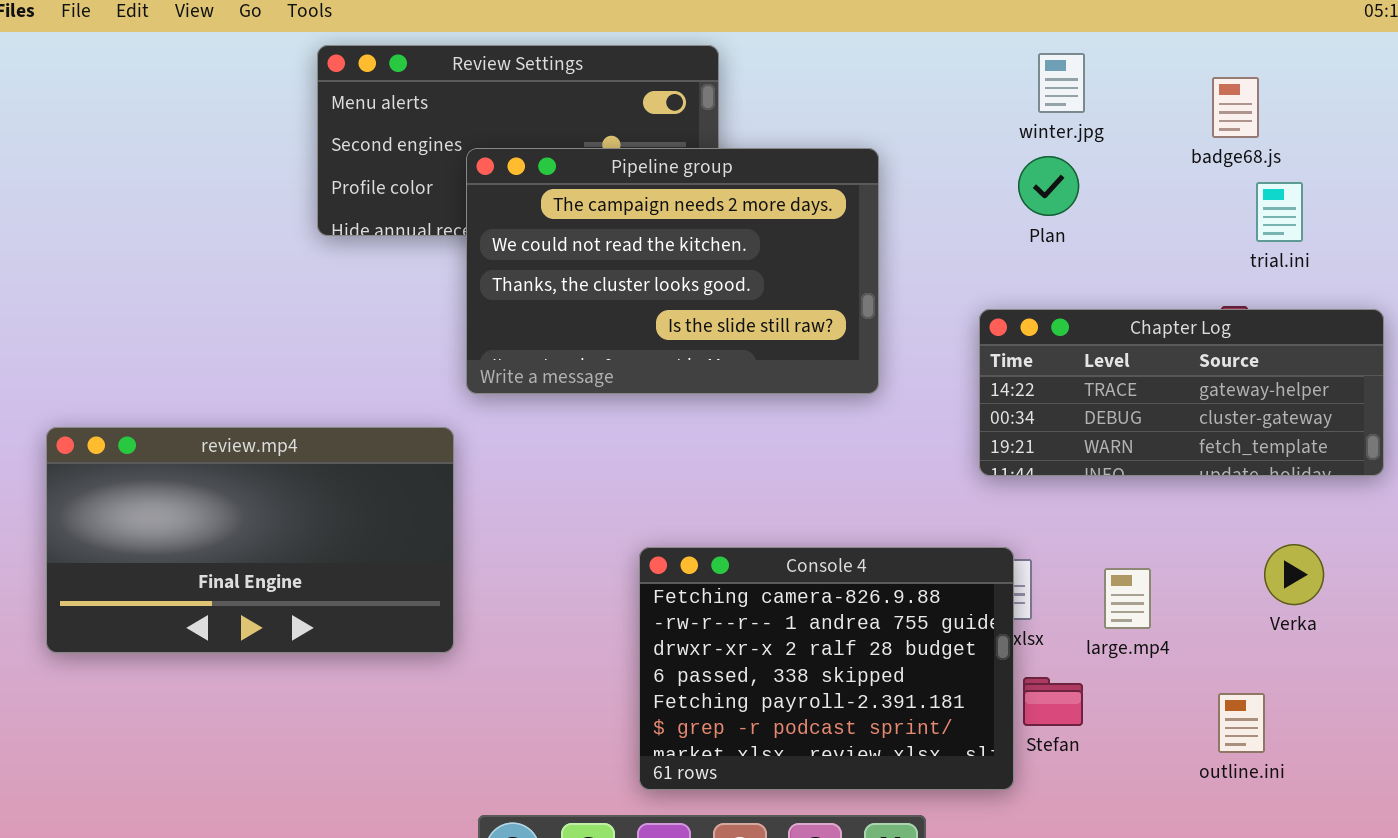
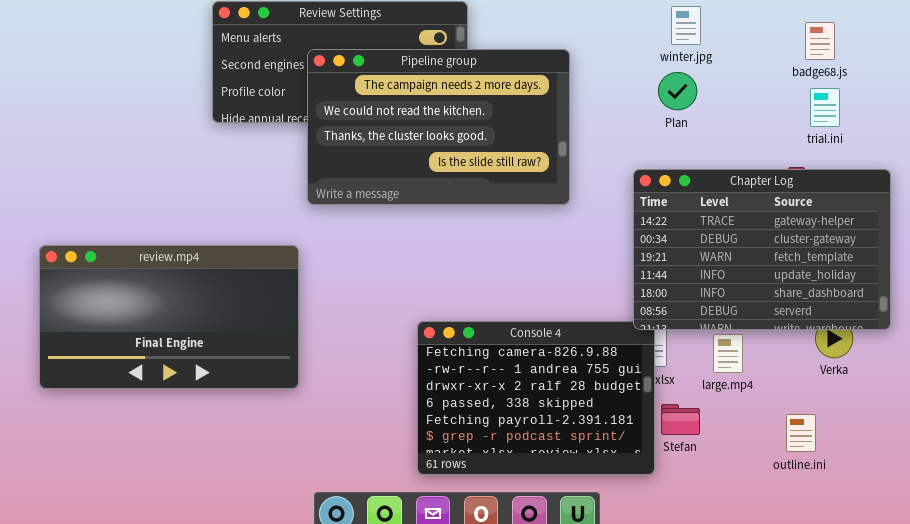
badge68.js: [1212,77,1259,138] -> [805,22,835,60], moved
Pipeline group: [466,148,879,394] -> [307,49,570,205], moved
Chapter Log: [979,309,1384,476] -> [633,169,891,330], resized

